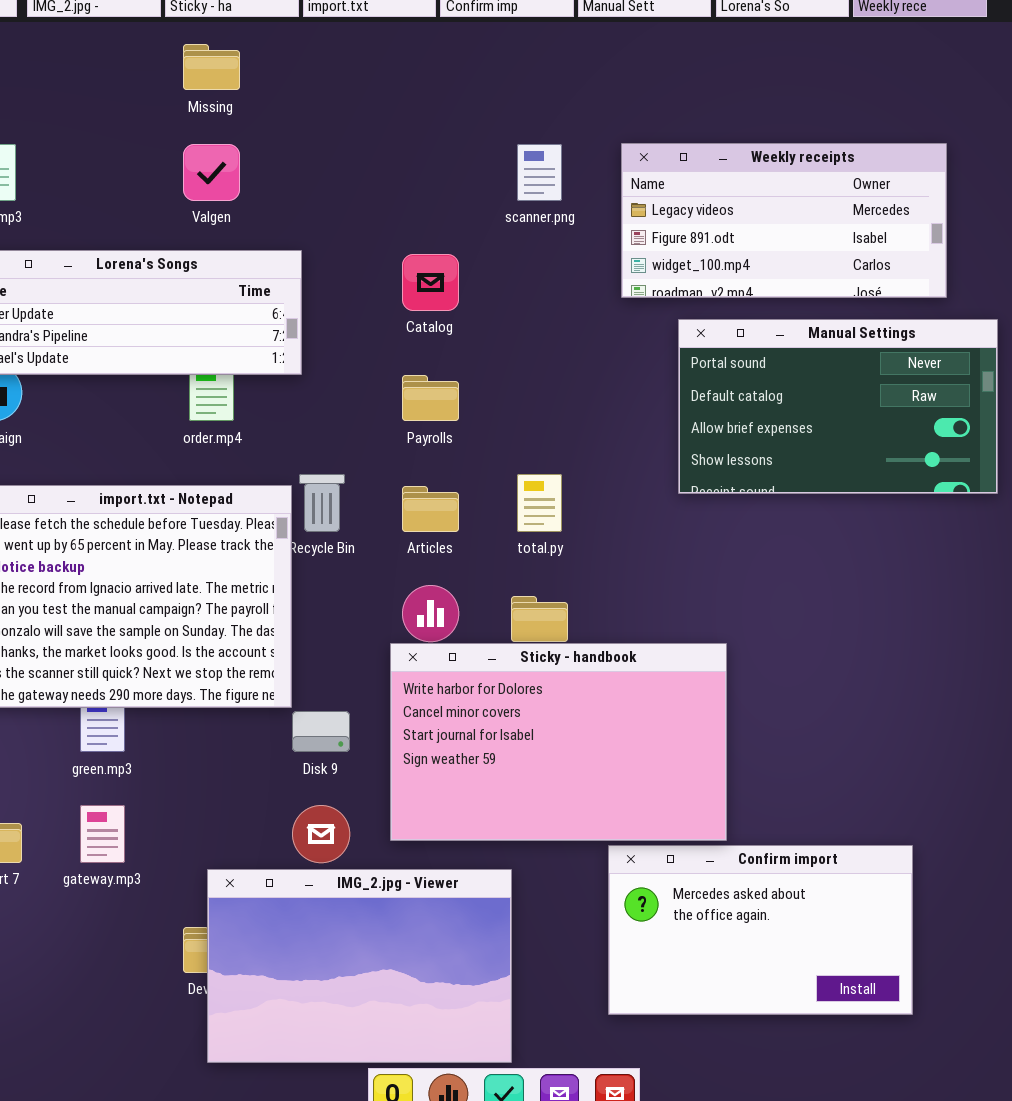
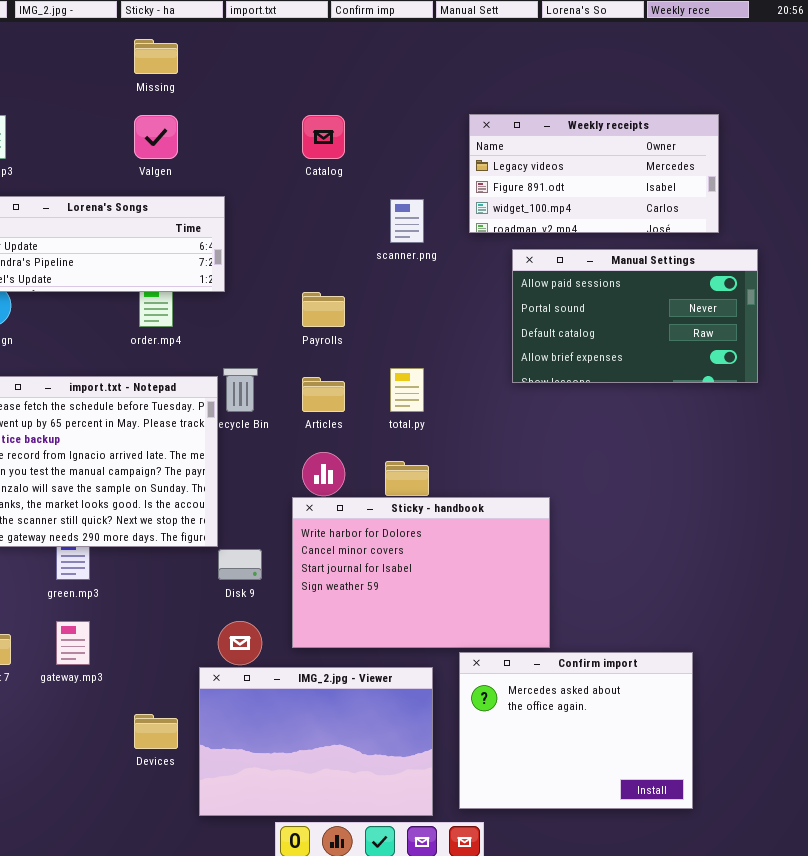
scanner.png: [517,144,562,201] -> [390,199,424,243], moved
Catalog: [402,254,459,311] -> [302,115,345,159], moved
Manual Settings: [678,319,998,494] -> [512,249,758,383], scrolled up 1 row
Confirm import: [608,845,913,1015] -> [459,652,693,809], resized
IMG_2.jpg - Viewer: [207,869,512,1063] -> [199,667,433,816], moved

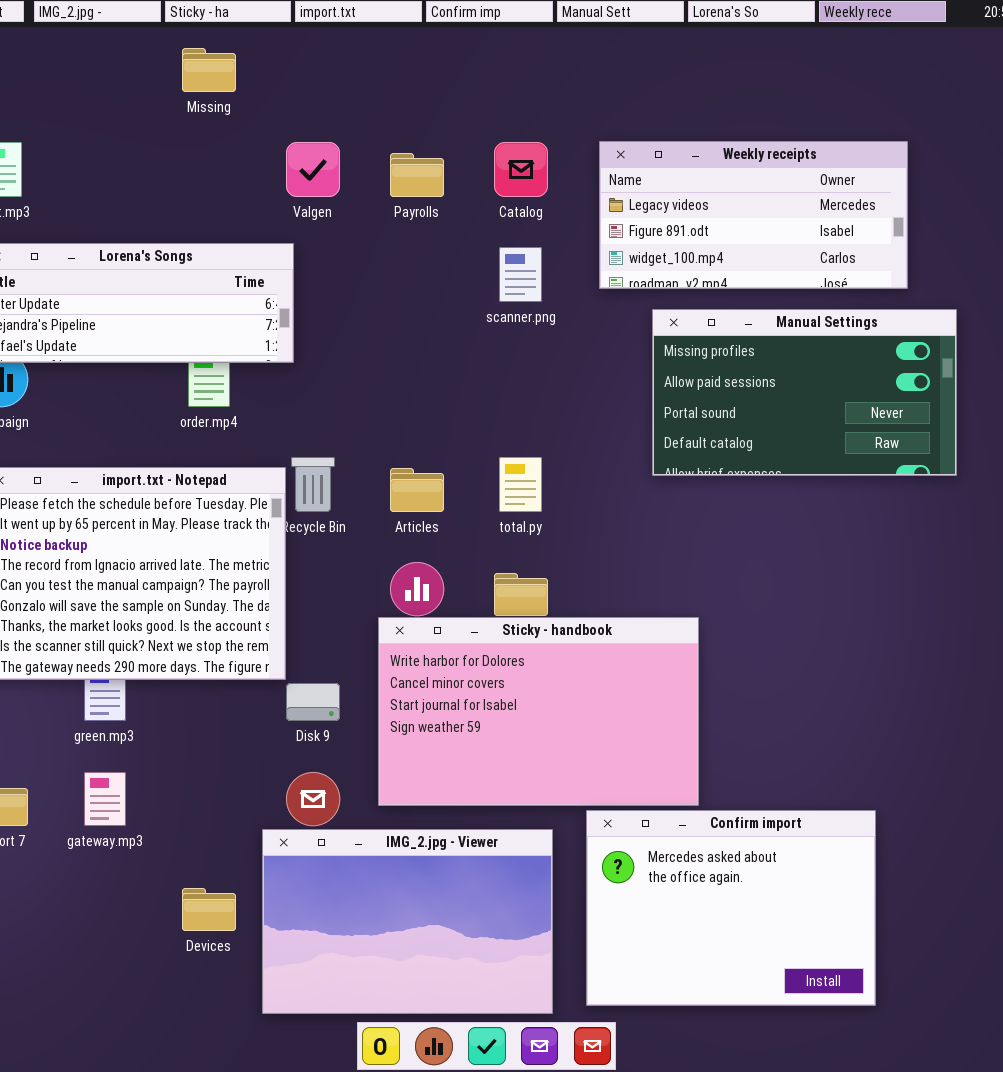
Valgen: [134,115,178,159] -> [286,142,340,197], moved
Catalog: [302,115,345,159] -> [494,142,548,197], moved
Manual Settings: [512,249,758,383] -> [652,309,957,476], scrolled up 1 row
Payrolls: [302,292,345,327] -> [390,153,444,197], moved

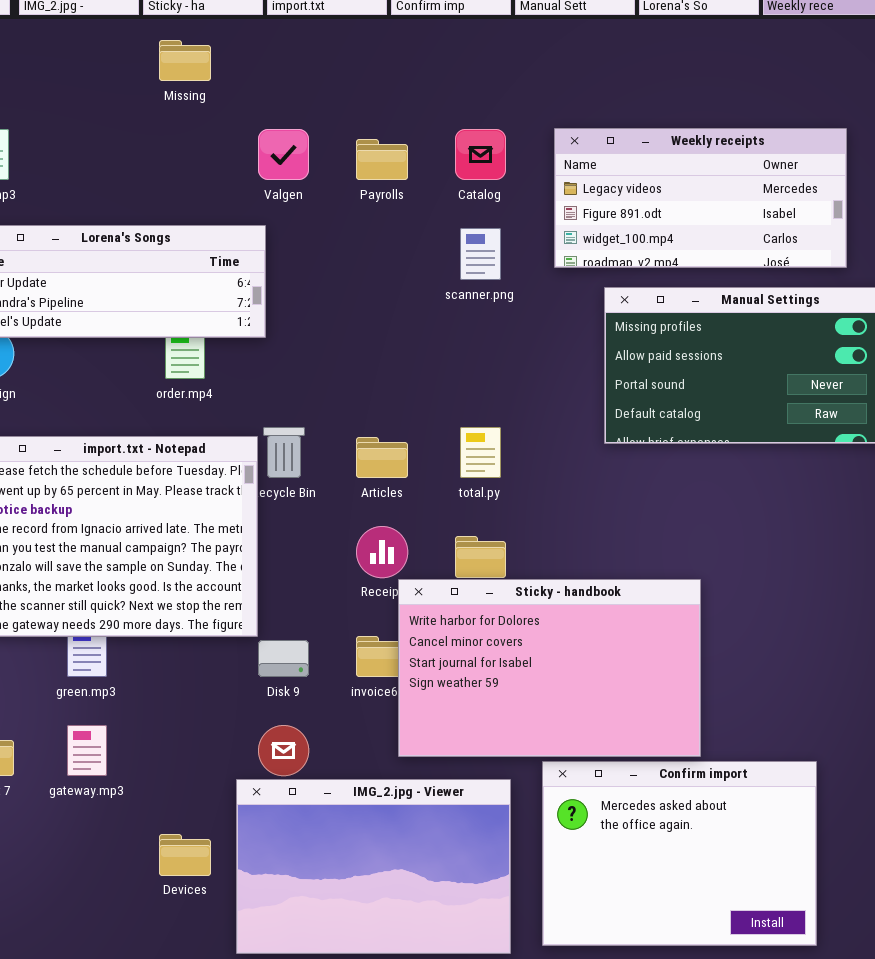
Sticky - handbook: [378,617,699,806] -> [398,579,701,757], moved

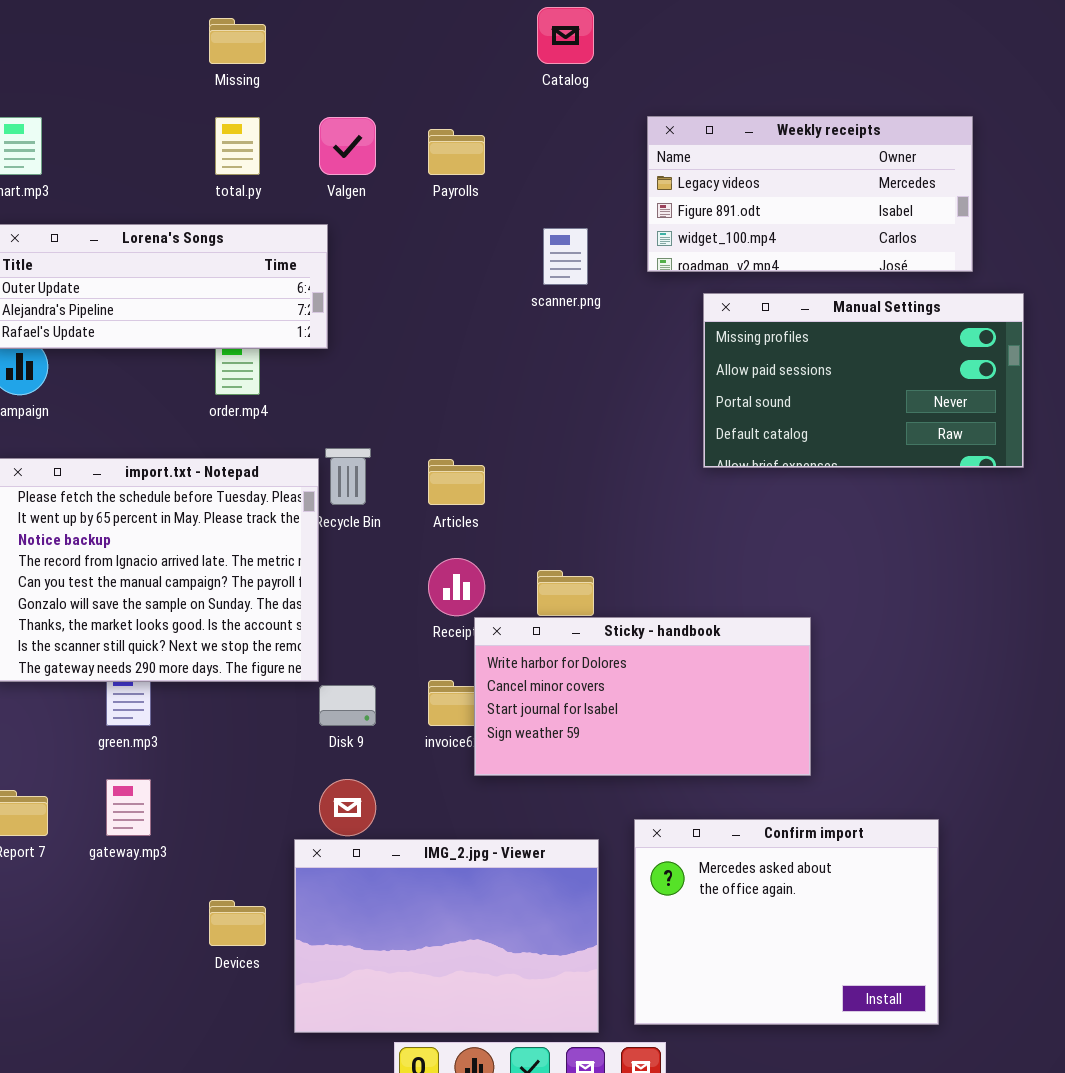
Catalog: [455,129,506,180] -> [537,7,594,64], moved
total.py: [460,427,501,478] -> [215,117,260,175], moved
Sticky - handbook: [398,579,701,757] -> [474,617,811,776], resized

